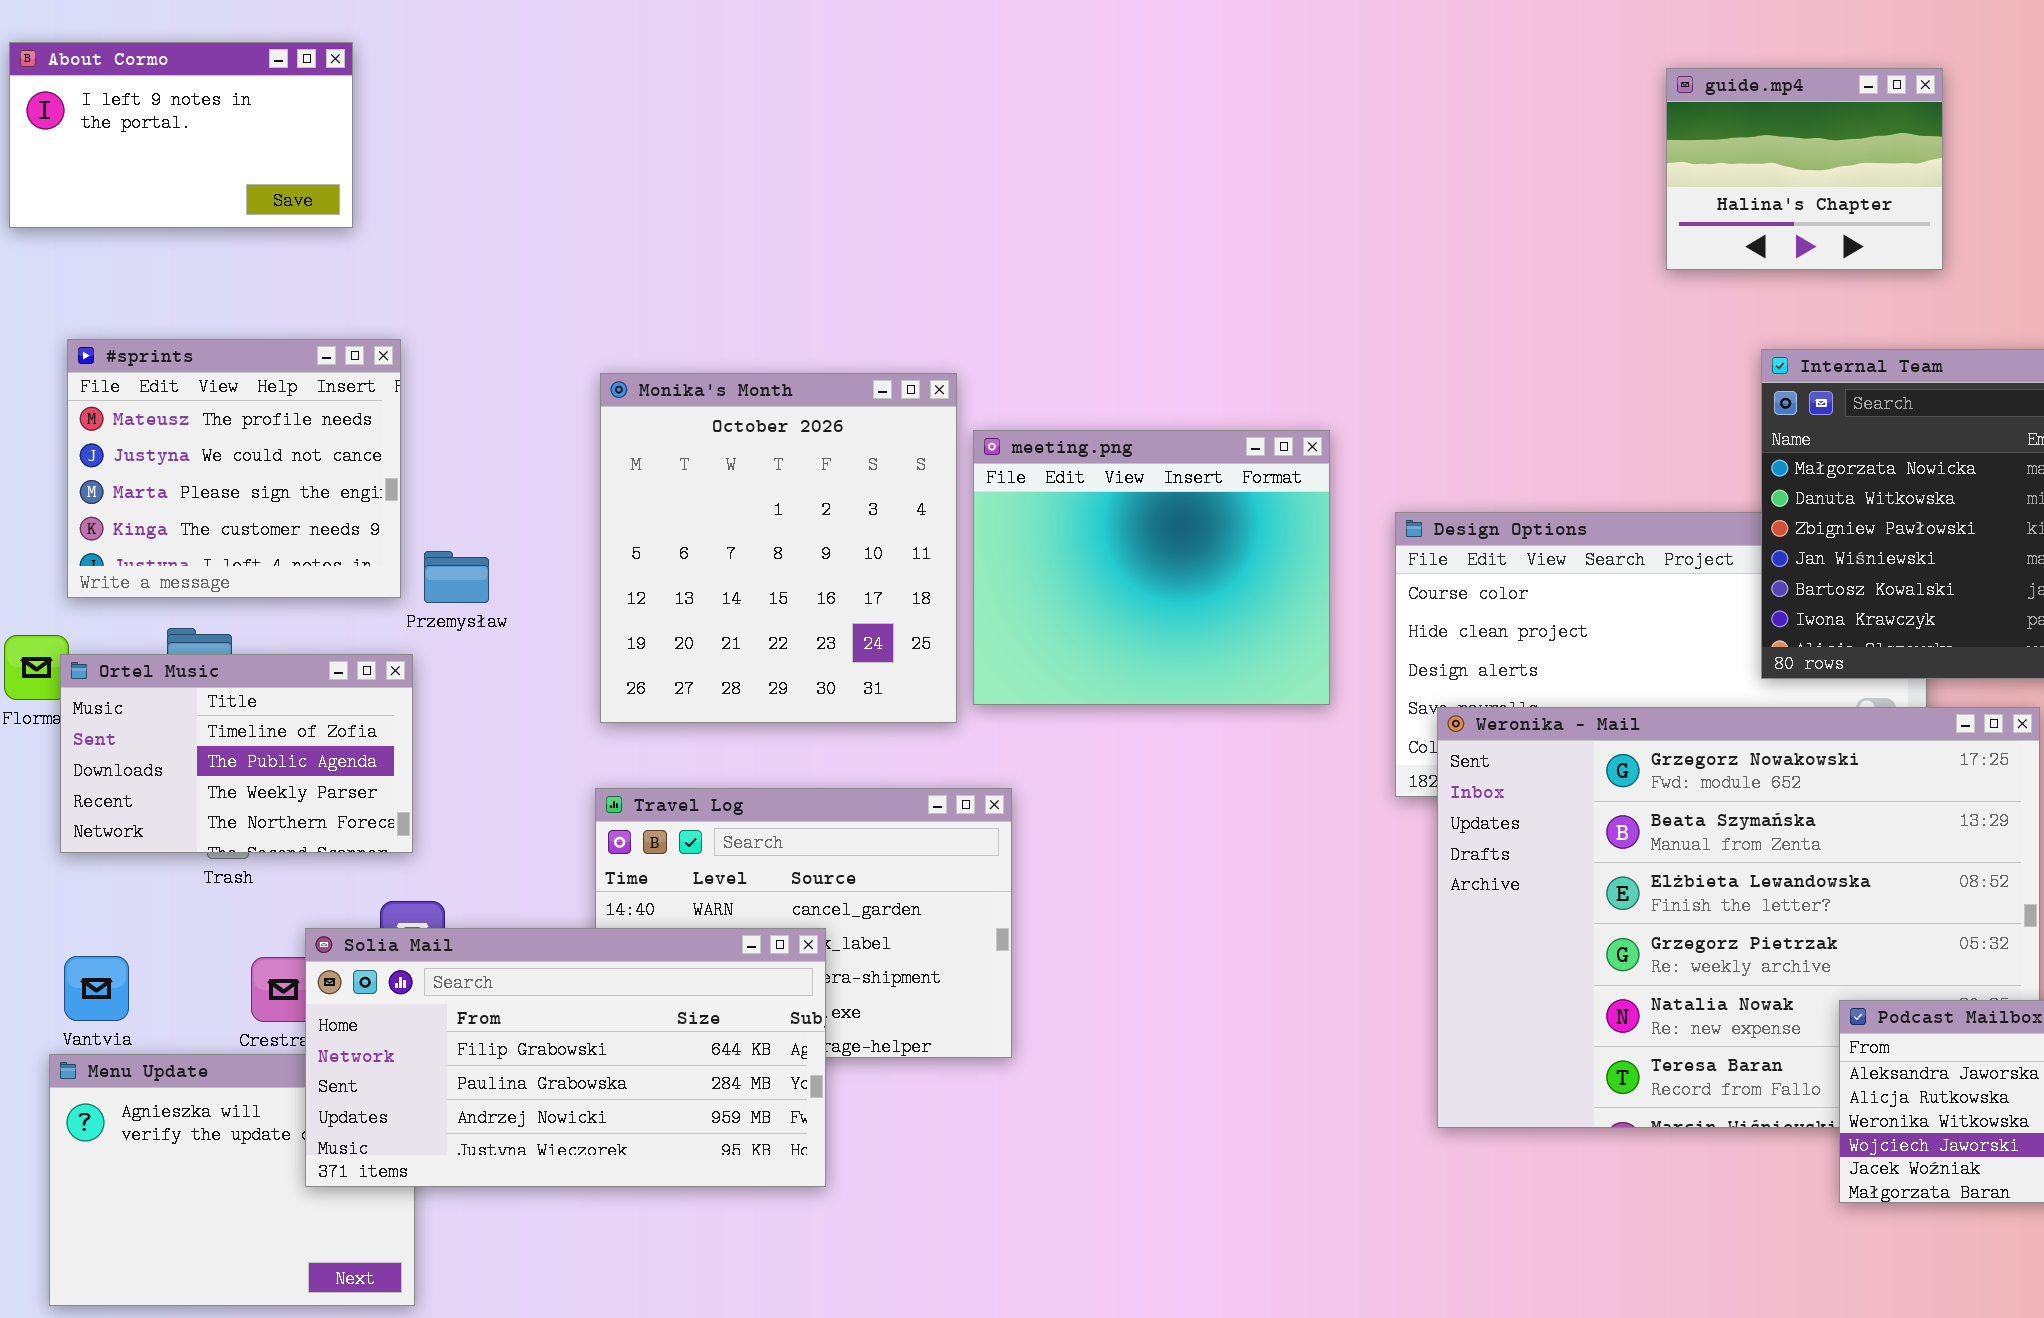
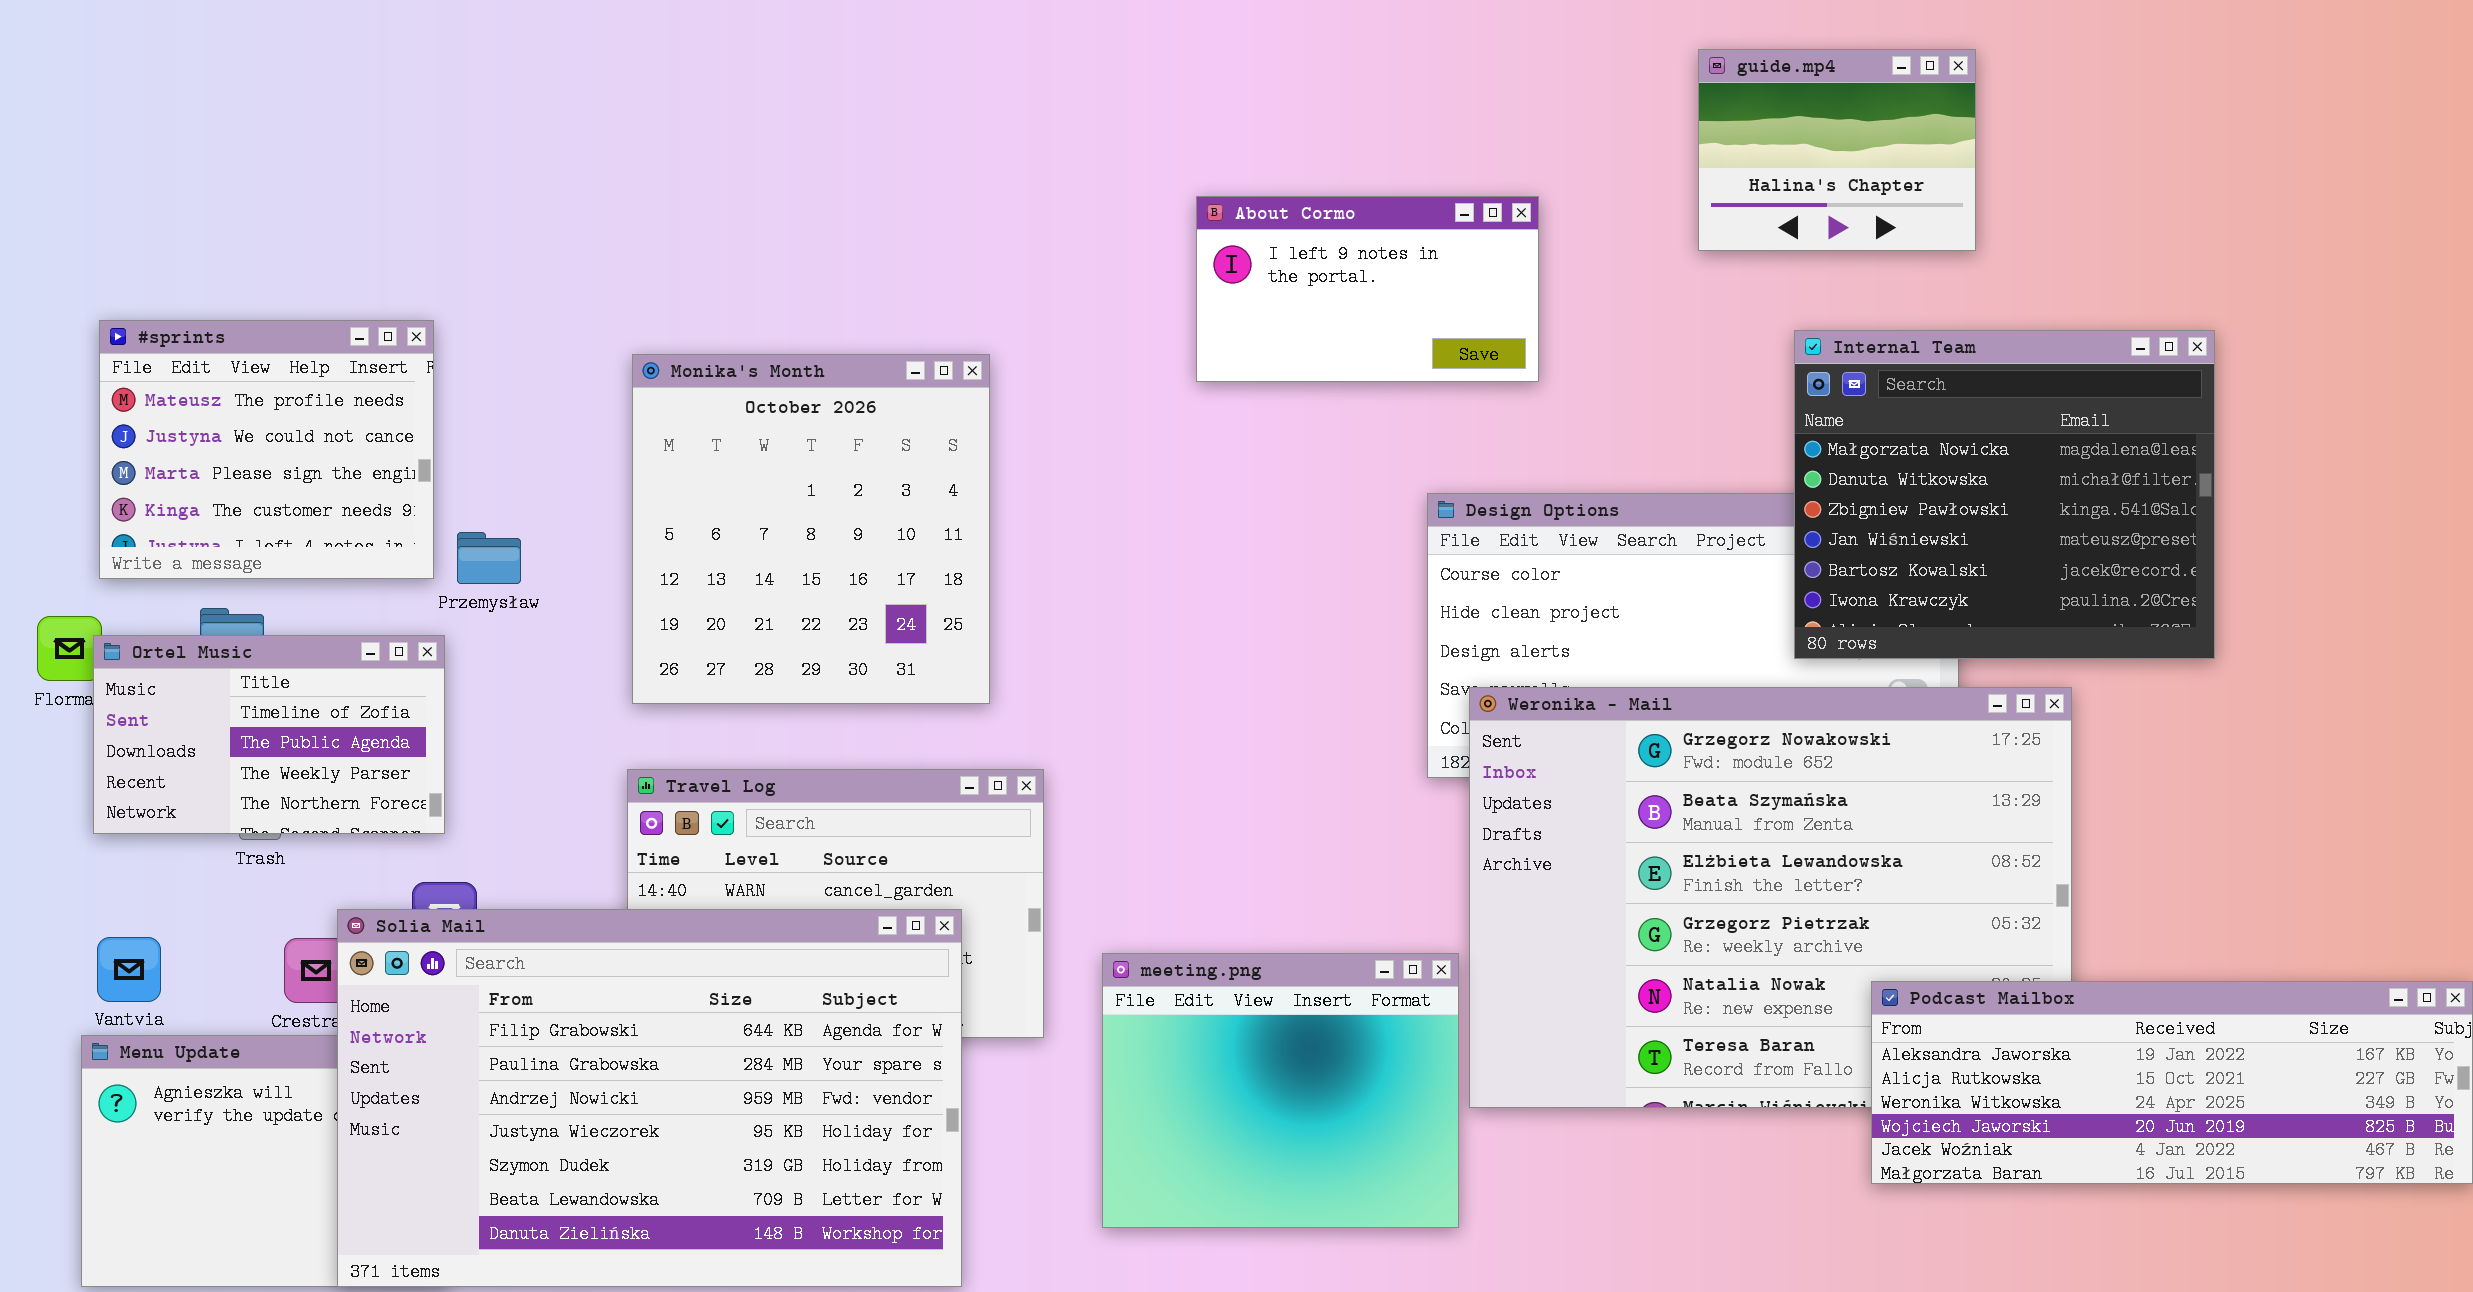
About Cormo: [9,42,353,228] -> [1196,196,1539,382], moved
meeting.png: [973,430,1330,705] -> [1102,953,1459,1228], moved
Solia Mail: [305,928,826,1187] -> [337,909,962,1287], resized

